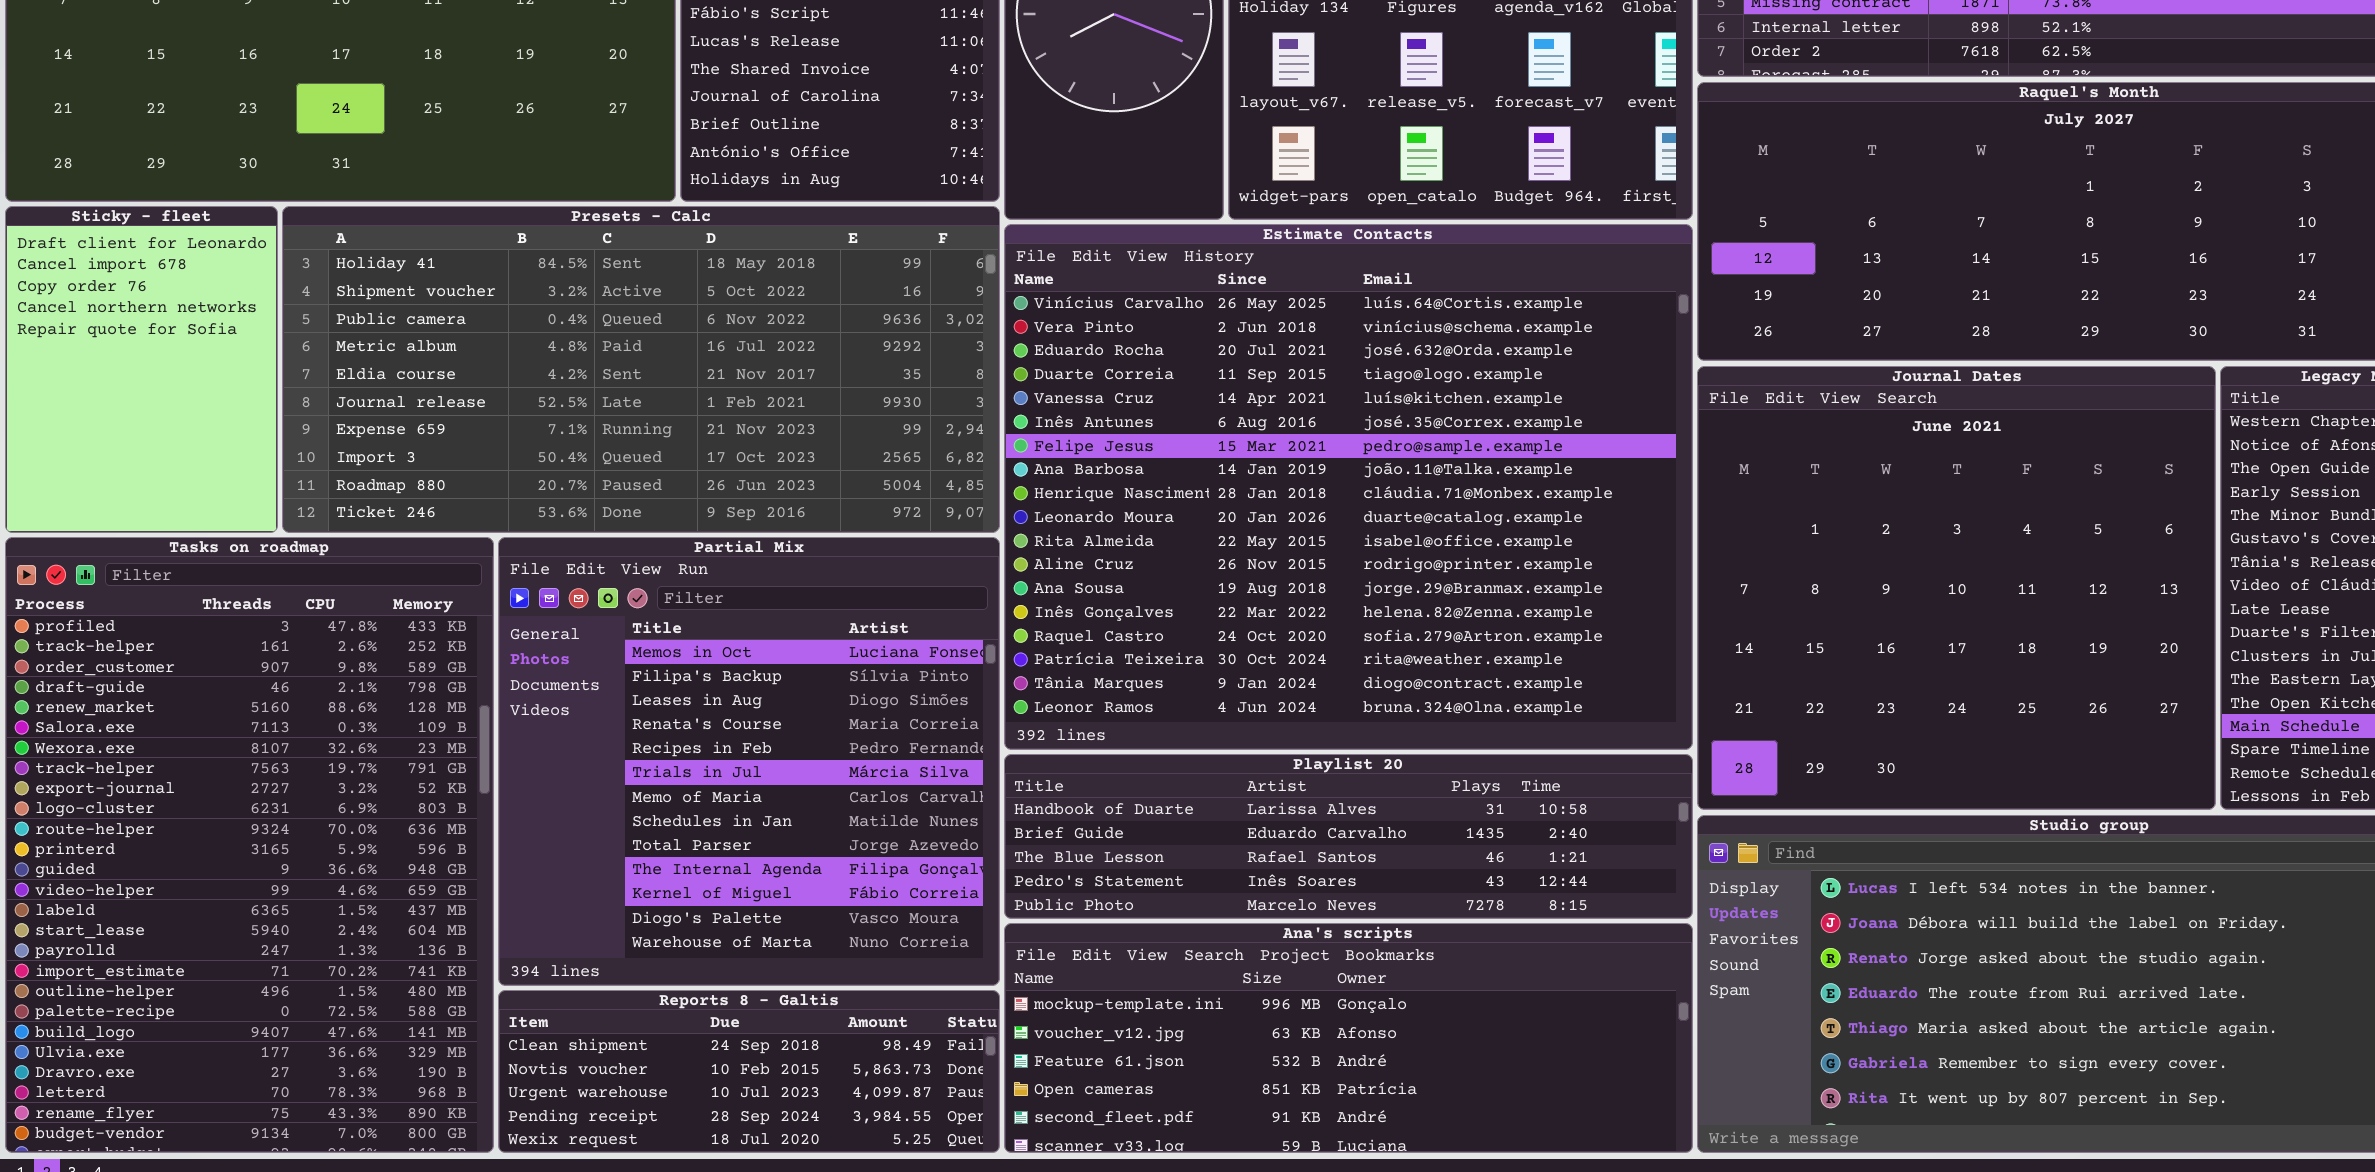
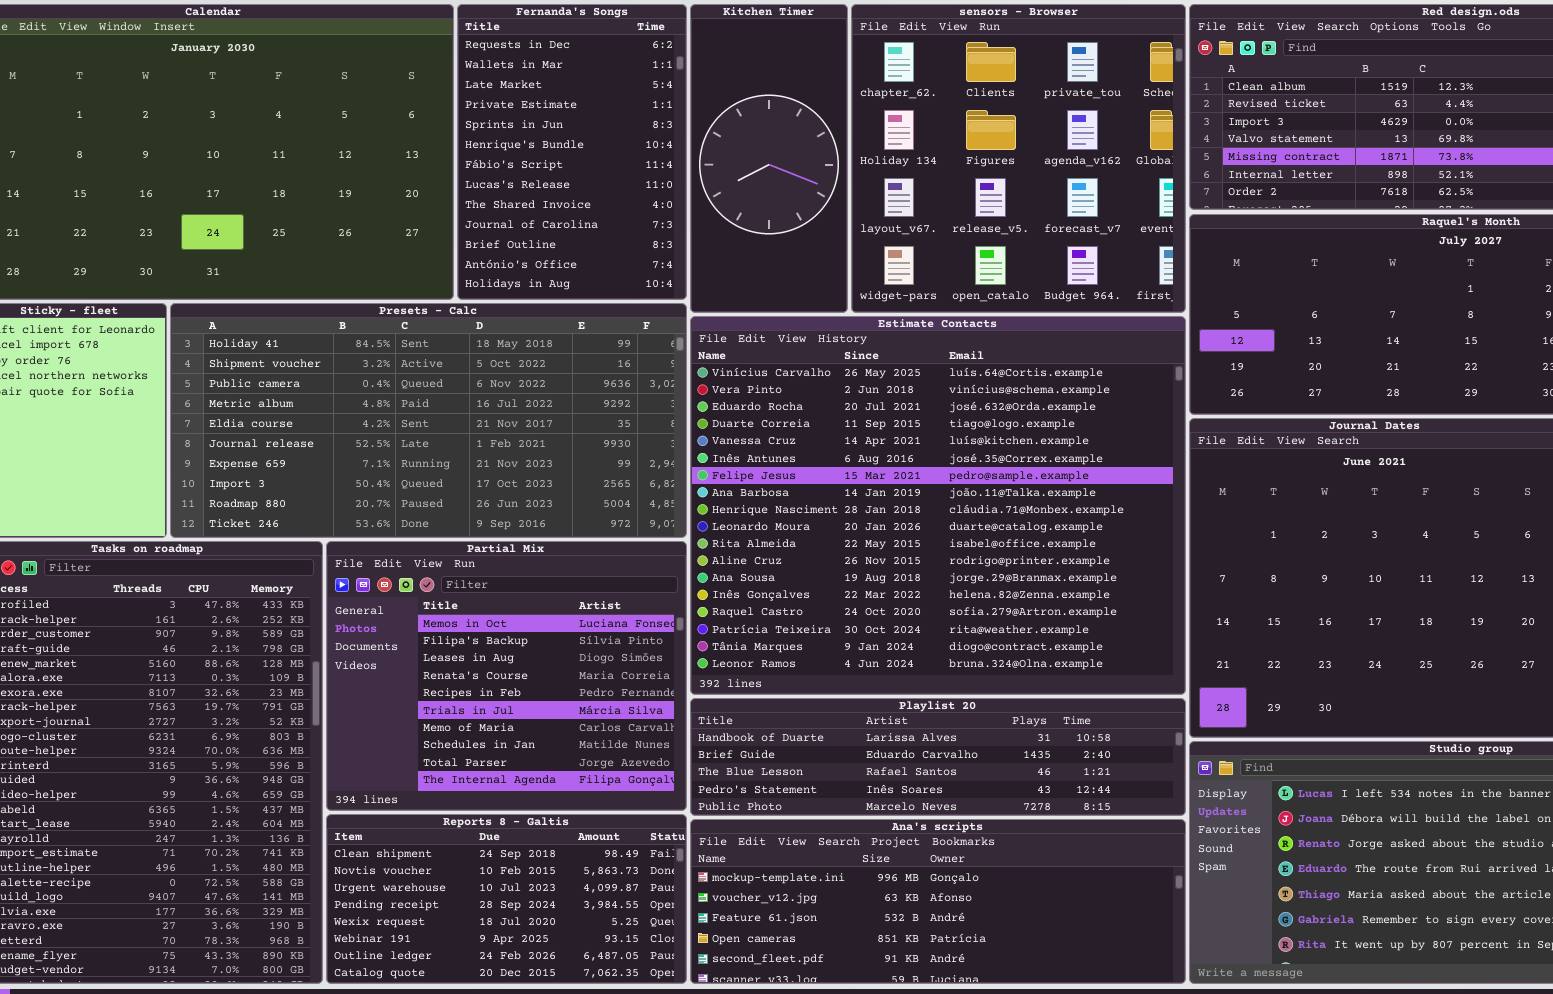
Partial Mix: [498,537,1000,986] -> [326,541,687,811], resized
Reports 8 - Galtis: [498,990,1000,1153] -> [326,814,687,984], resized

